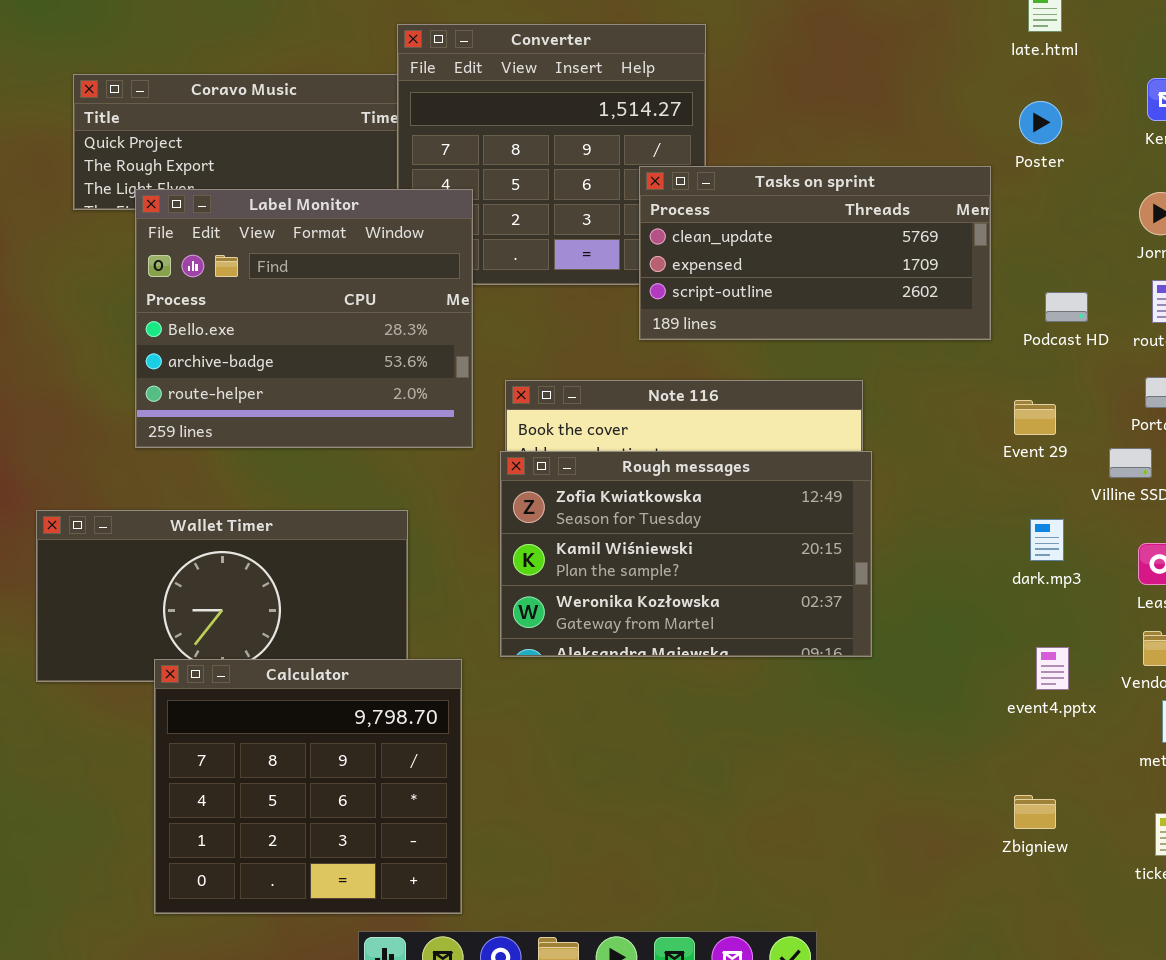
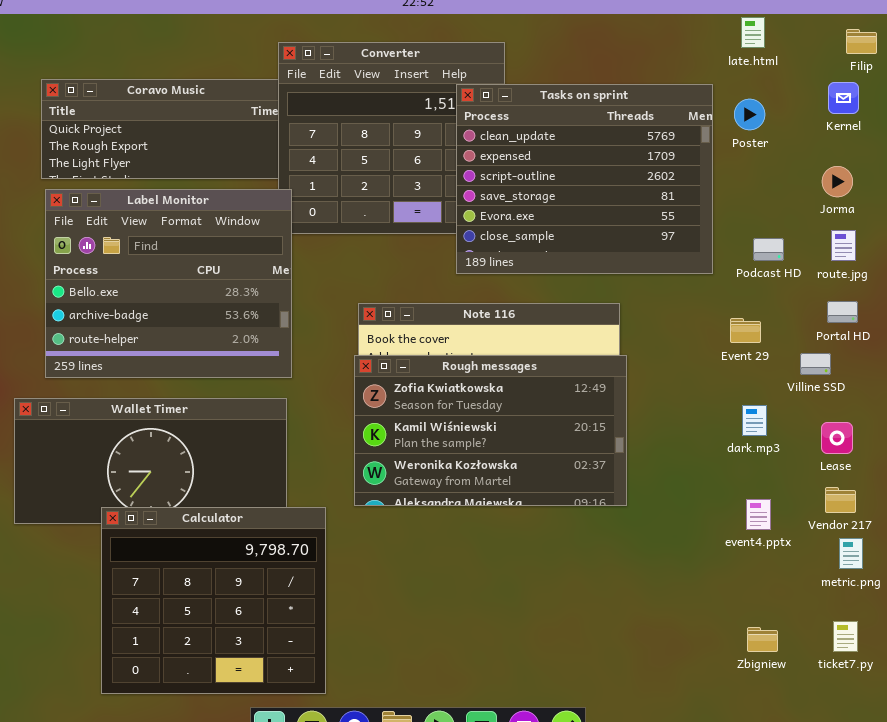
Tasks on sprint: [639,166,991,340] -> [456,84,713,274], resized
Label Monitor: [135,189,473,448] -> [45,189,292,378], moved
Zbigniew: [1014,795,1056,829] -> [747,627,778,652], moved

